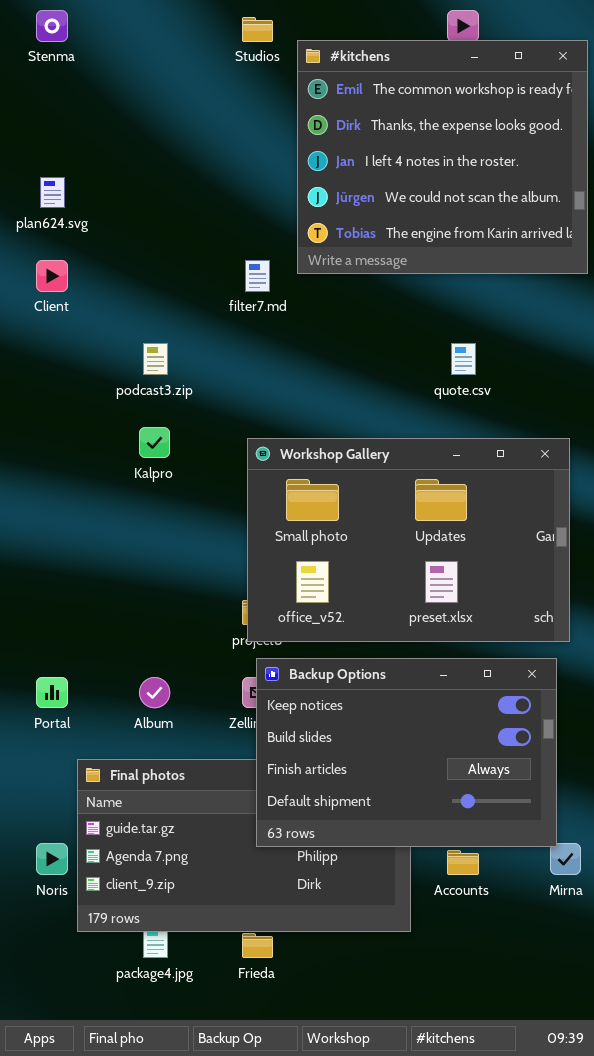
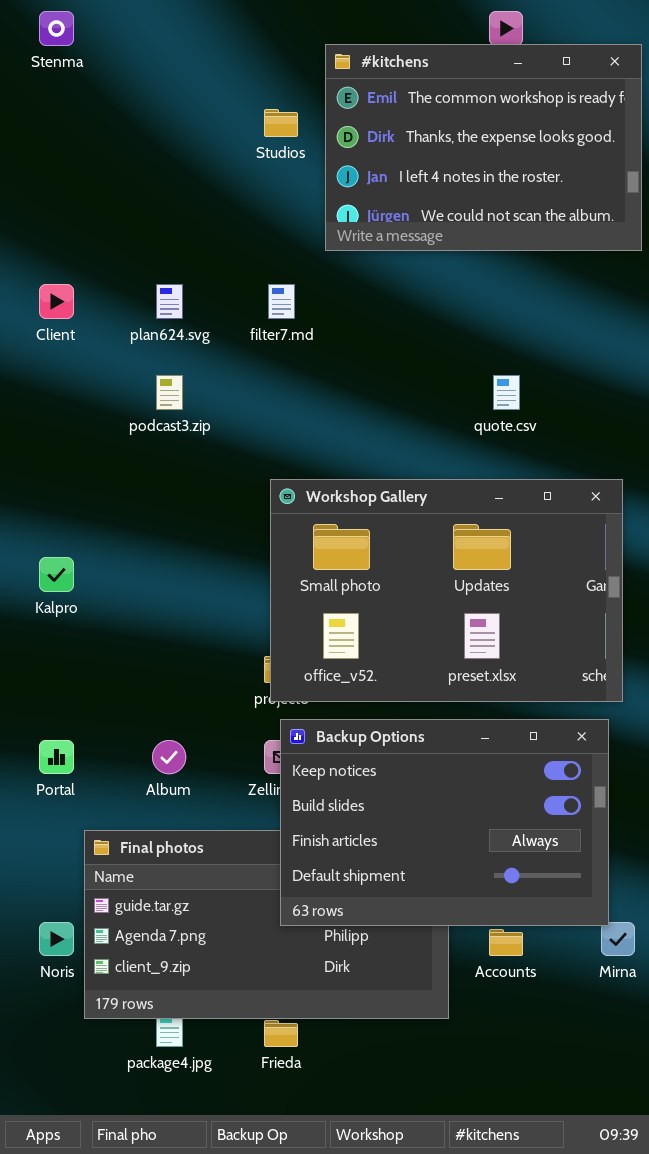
Studios: [242,17,273,42] -> [264,109,298,137], moved
#kitchens: [297,40,588,274] -> [325,44,642,251], resized
plan624.svg: [40,177,65,208] -> [156,284,183,319], moved
Kalpro: [139,427,170,458] -> [39,557,74,592], moved

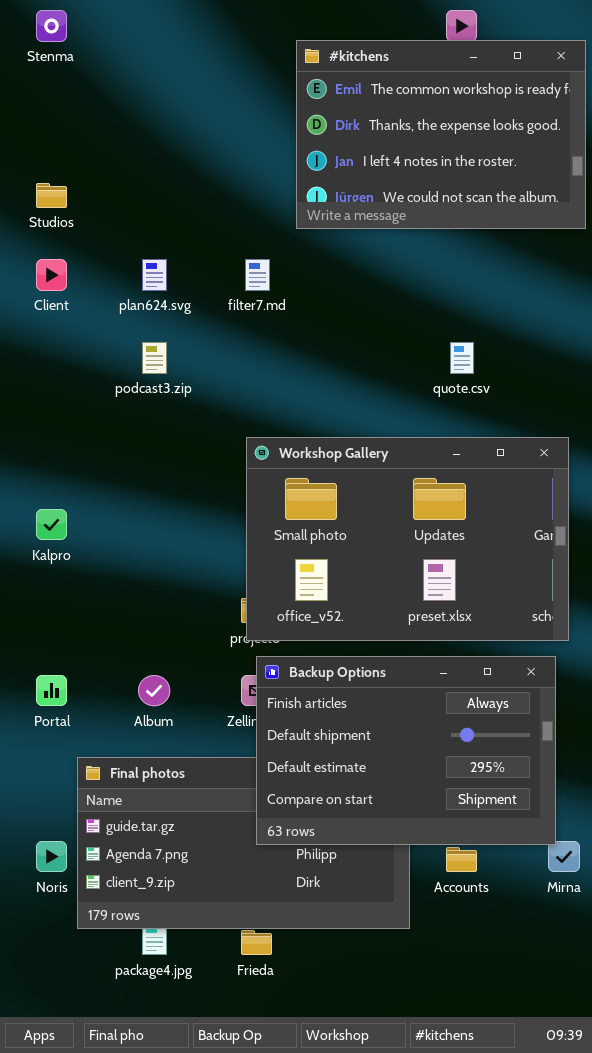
Studios: [264,109,298,137] -> [36,183,67,208], moved
Backup Options: [280,719,609,926] -> [256,656,556,845], scrolled down 2 rows

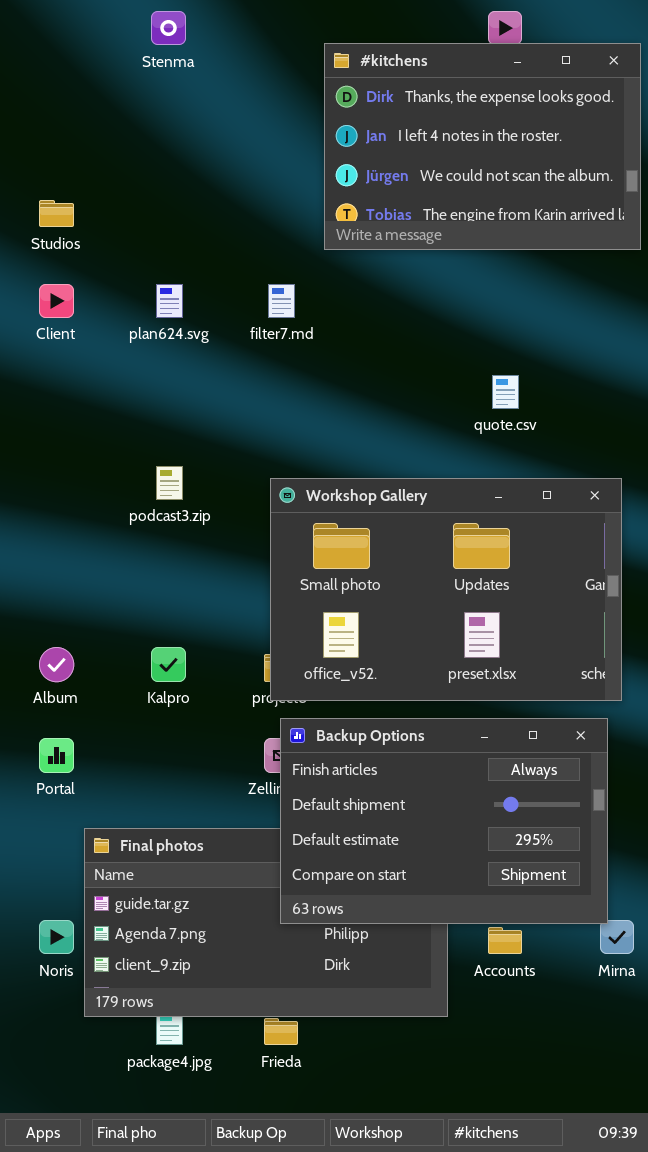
Stenma: [36,10,67,42] -> [151,11,186,45], moved
#kitchens: [296,40,586,229] -> [324,43,641,250], scrolled down 1 row
podcast3.zip: [142,342,167,374] -> [156,466,183,500], moved
Kalpro: [36,509,67,540] -> [151,647,186,682], moved
Album: [138,675,170,706] -> [39,647,74,682], moved

